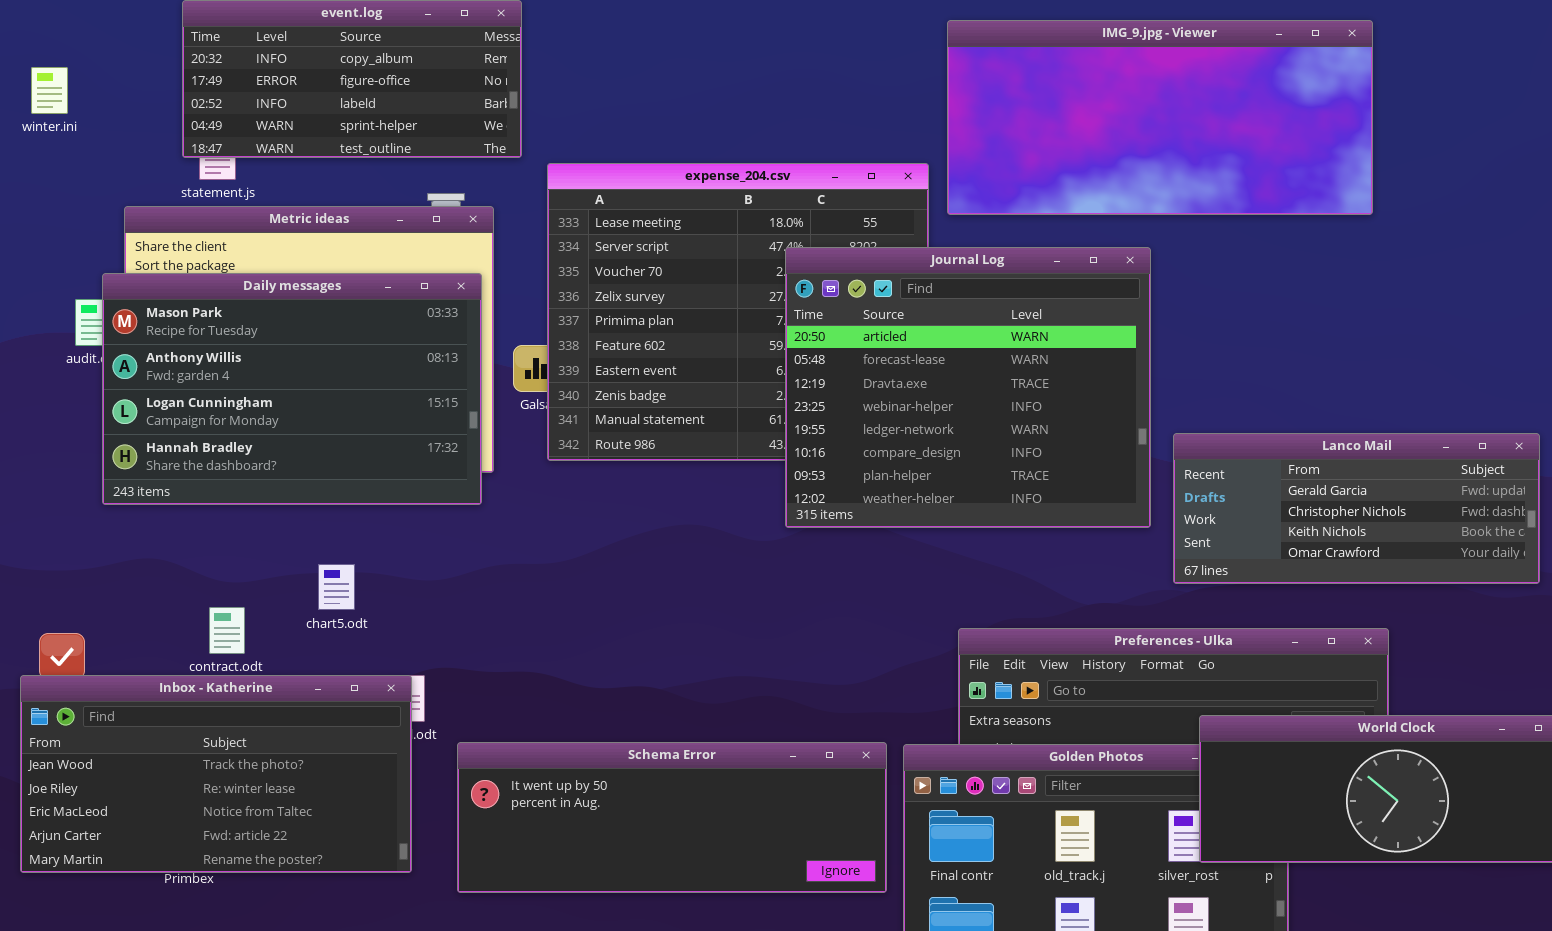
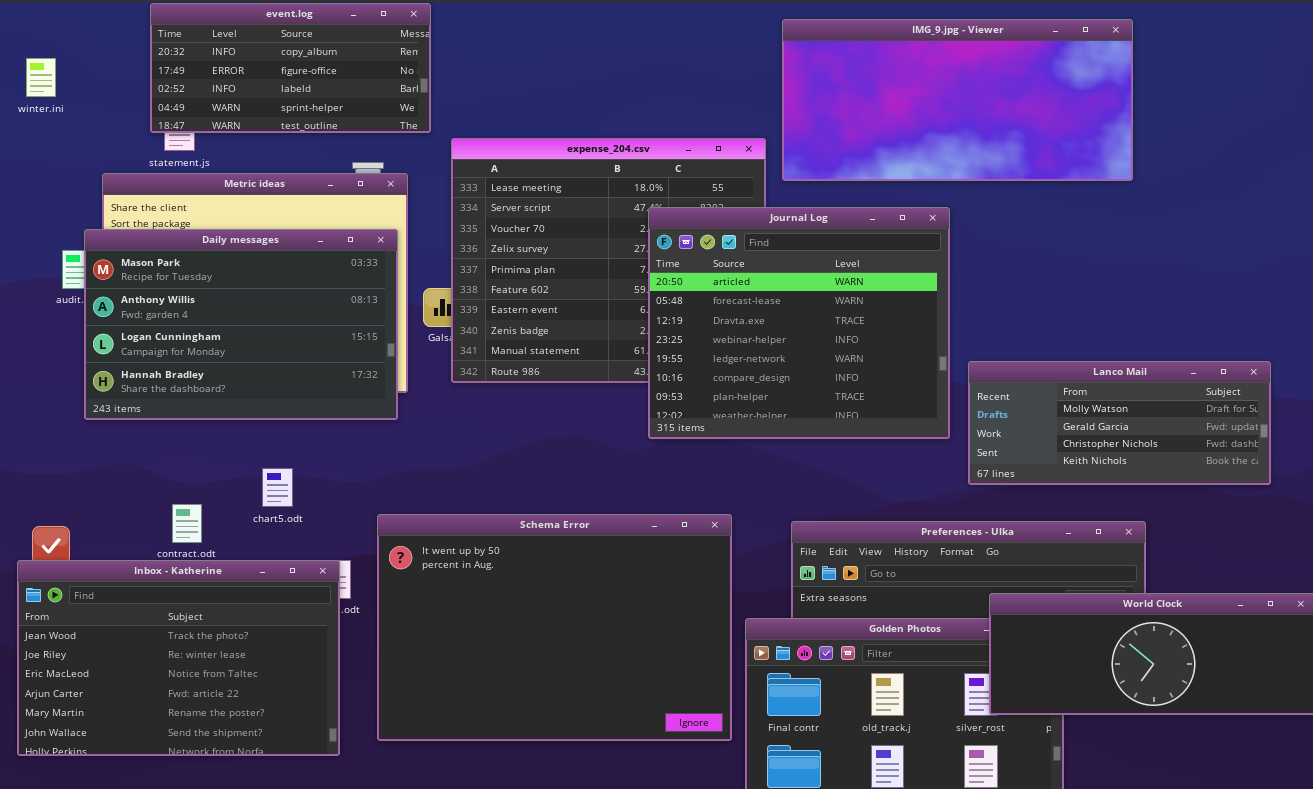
Lanco Mail: [1173,433,1540,584] -> [968,361,1271,485], scrolled up 1 row
Inbox - Katherine: [20,675,412,873] -> [17,560,340,756], resized
Schema Error: [457,742,887,893] -> [377,514,732,741], resized

